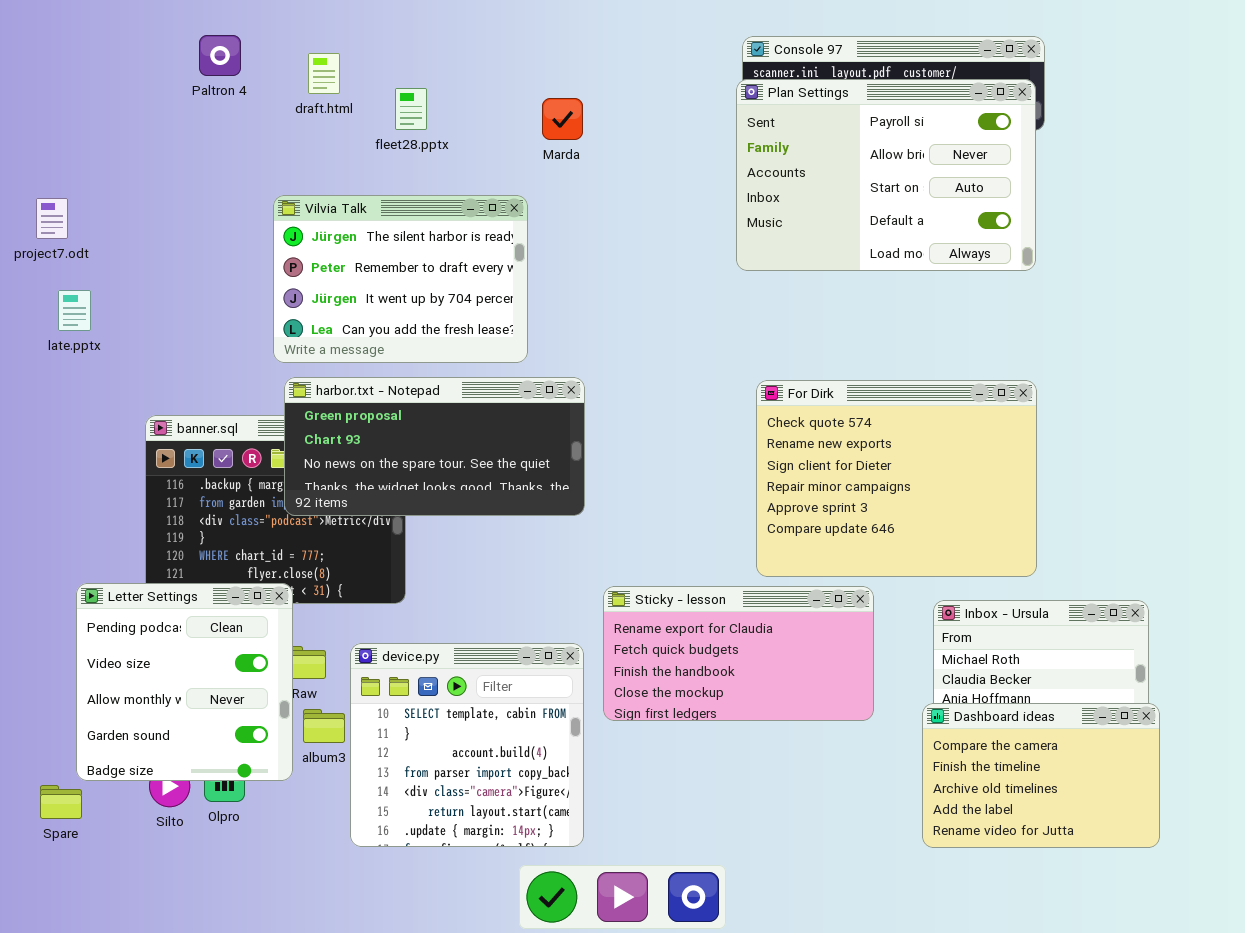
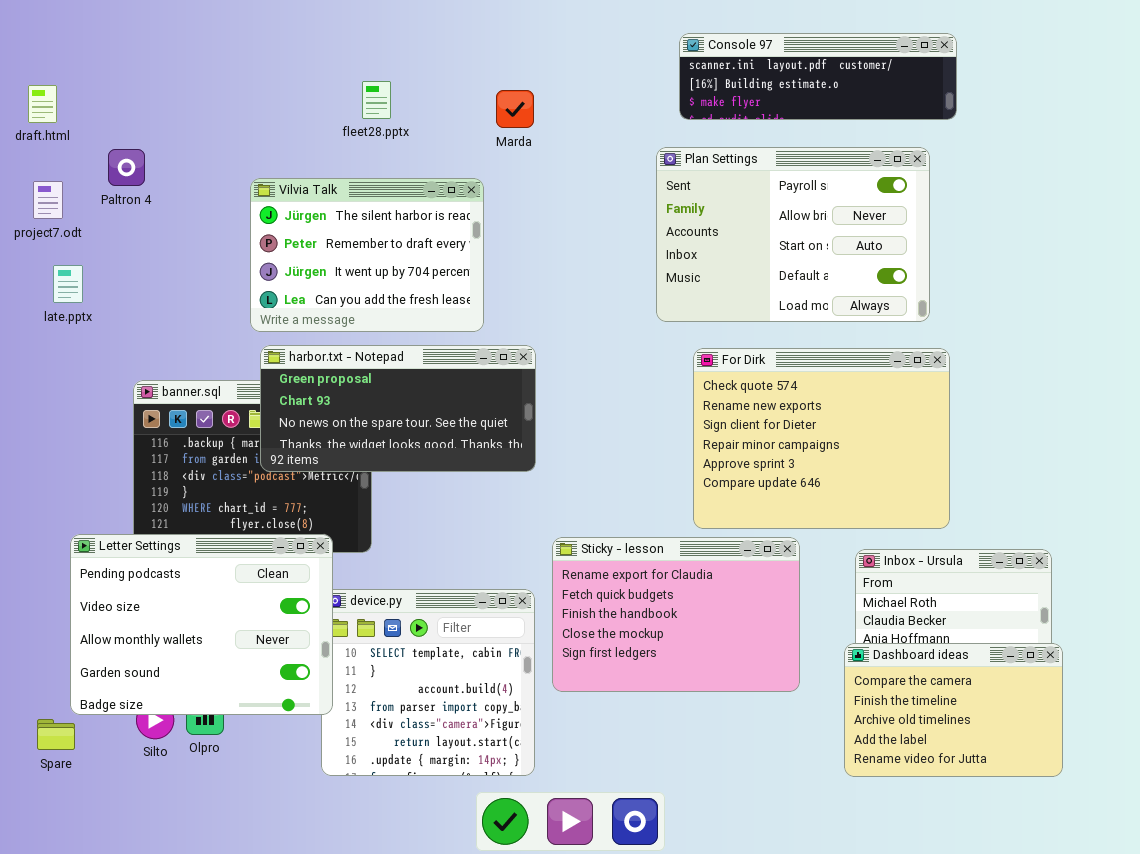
Paltron 4: [199,35,241,76] -> [108,149,145,186], moved
draft.html: [308,53,340,94] -> [28,85,57,123], moved
Plan Settings: [736,79,1036,271] -> [656,147,930,322], moved
Letter Settings: [76,583,293,781] -> [70,534,333,715], resized
Sticky - lesson: [603,586,874,721] -> [552,537,800,692], resized

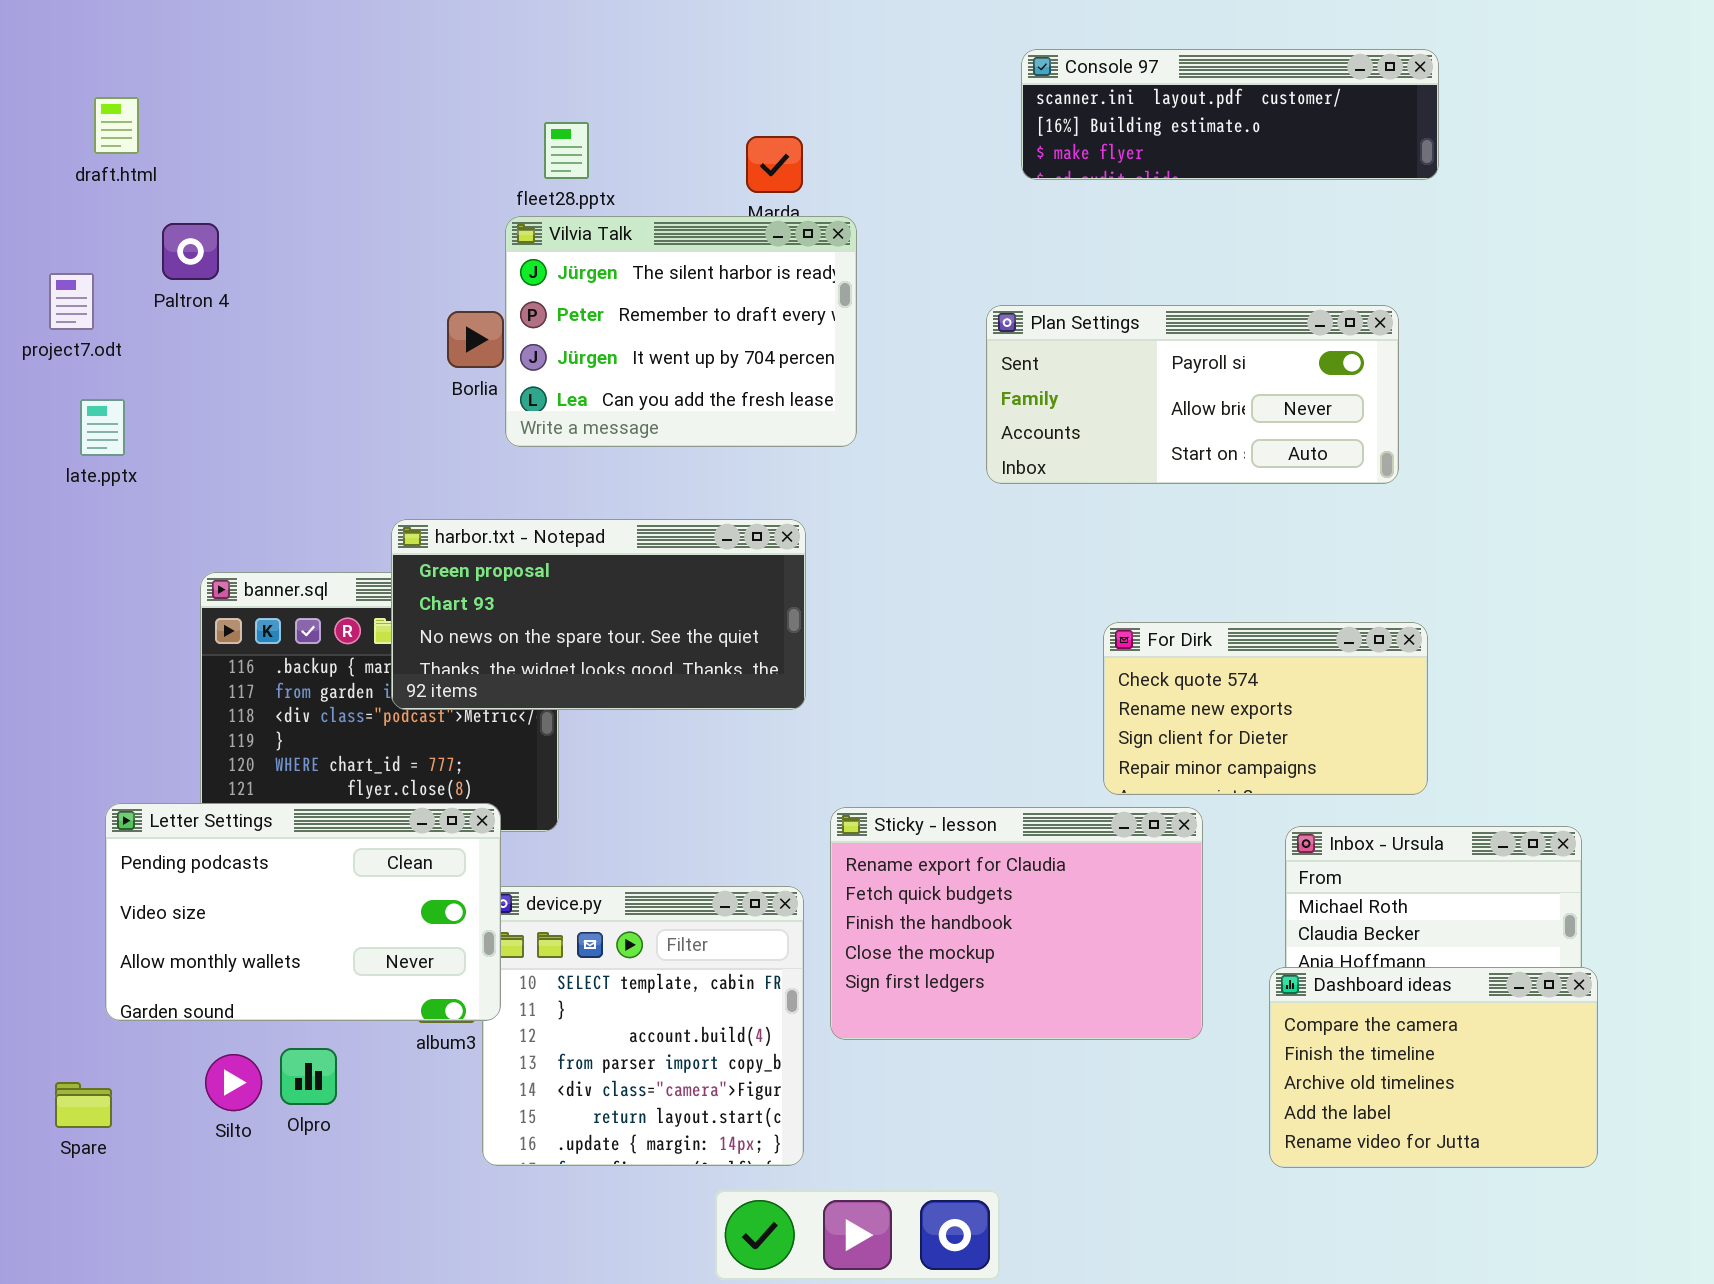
draft.html: [28,85,57,123] -> [94,97,139,154], moved
Plan Settings: [656,147,930,322] -> [986,305,1399,484], resized
Vilvia Talk: [250,178,484,332] -> [505,216,857,447], moved
For Dirk: [693,348,950,529] -> [1103,622,1428,795], resized
Letter Settings: [70,534,333,715] -> [105,803,501,1021], resized

